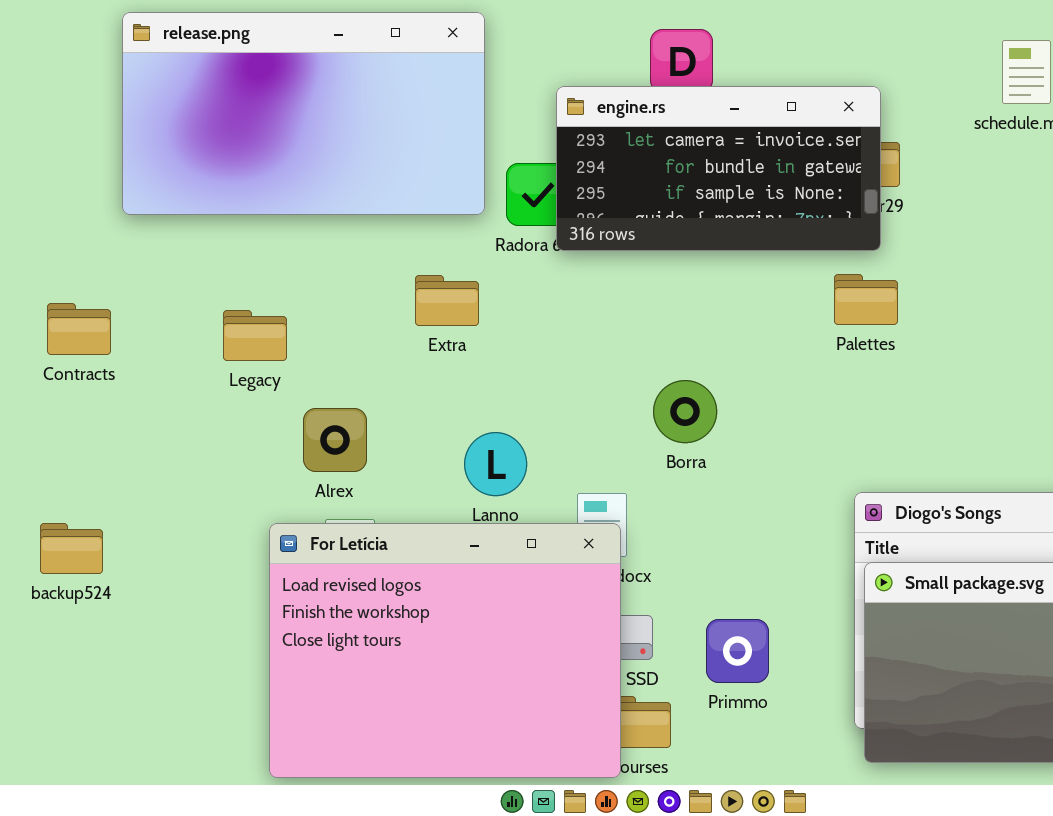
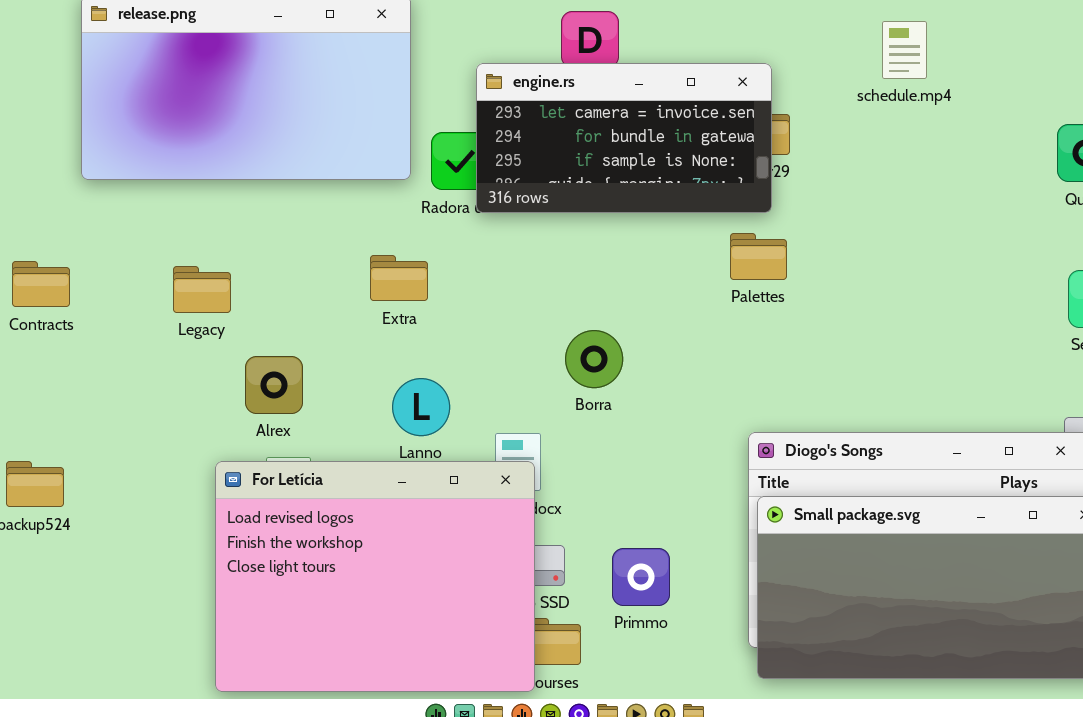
Extra: [415,275,479,326] -> [370,255,428,301], moved

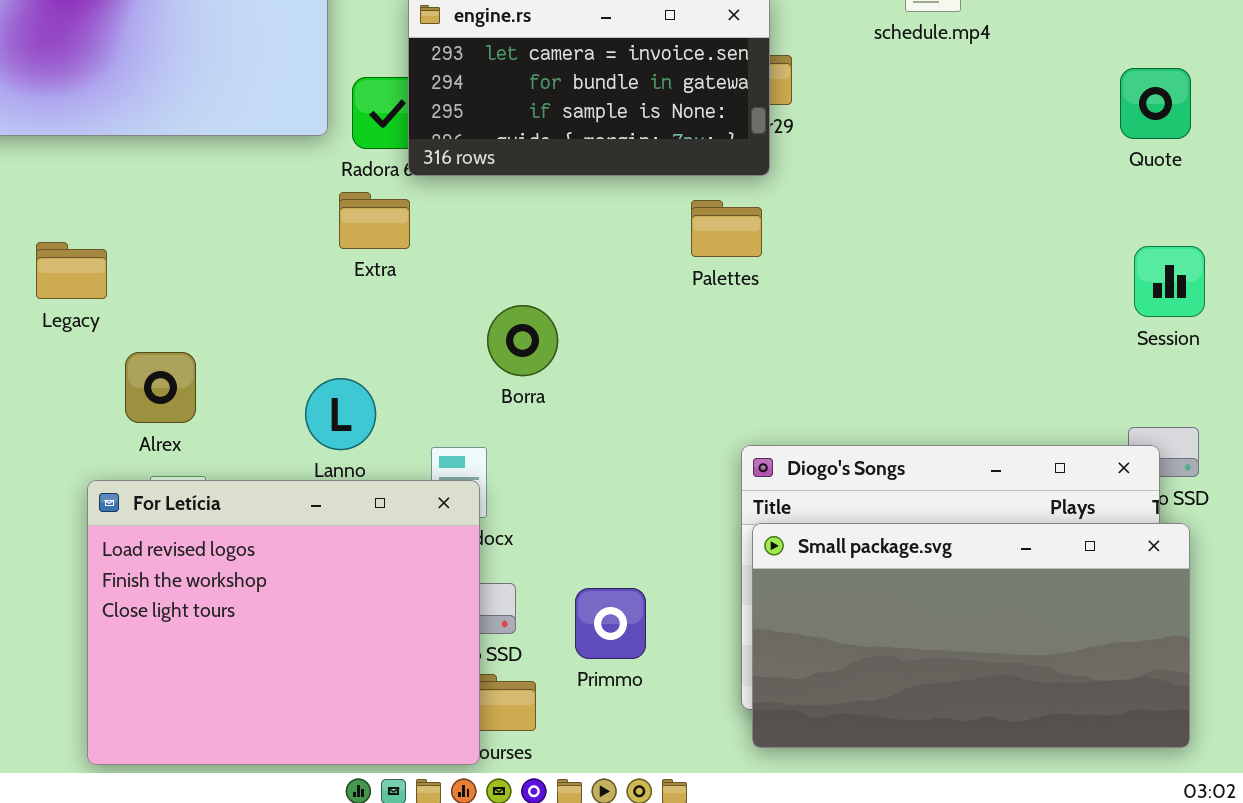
Palettes: [730,233,787,280] -> [691,200,762,257], moved
Extra: [370,255,428,301] -> [339,192,410,249], moved
Borra: [565,330,623,388] -> [487,305,558,376], moved

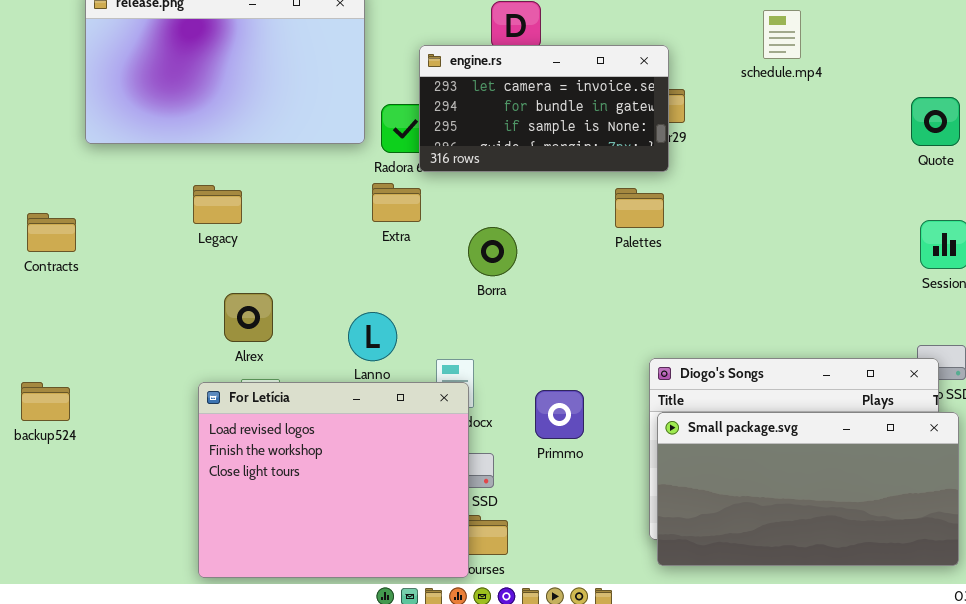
Legacy: [36,242,107,299] -> [193,185,242,224], moved
Borra: [487,305,558,376] -> [468,227,517,276], moved
Primmo: [575,588,646,659] -> [535,390,584,439], moved

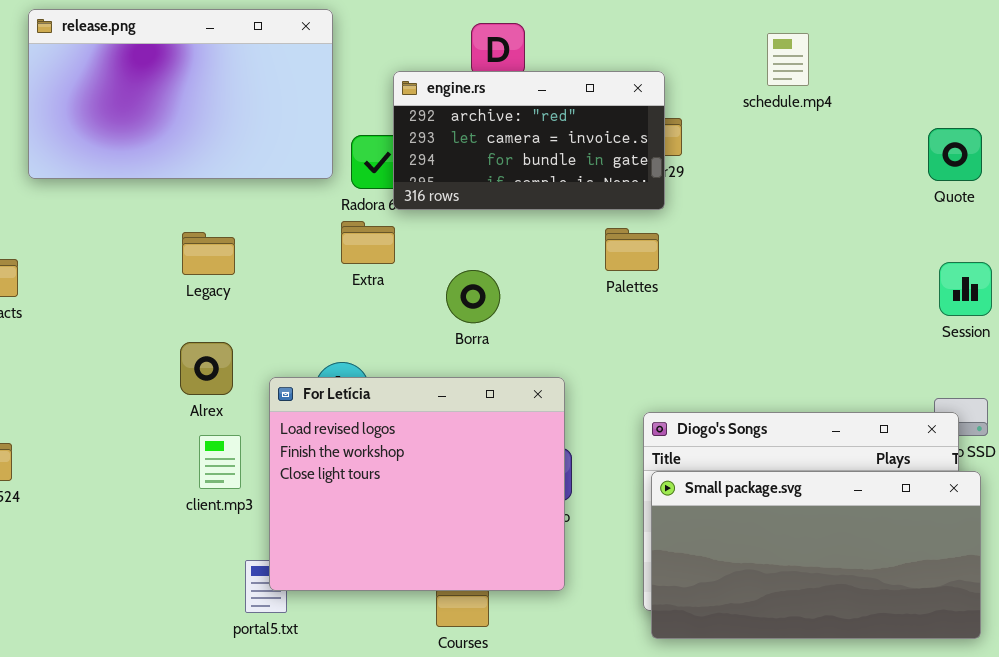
engine.rs: [419,45,669,172] -> [393,71,665,210], scrolled up 1 row
Legacy: [193,185,242,224] -> [182,232,235,275], moved
For Letícia: [198,382,469,578] -> [269,377,565,591], moved

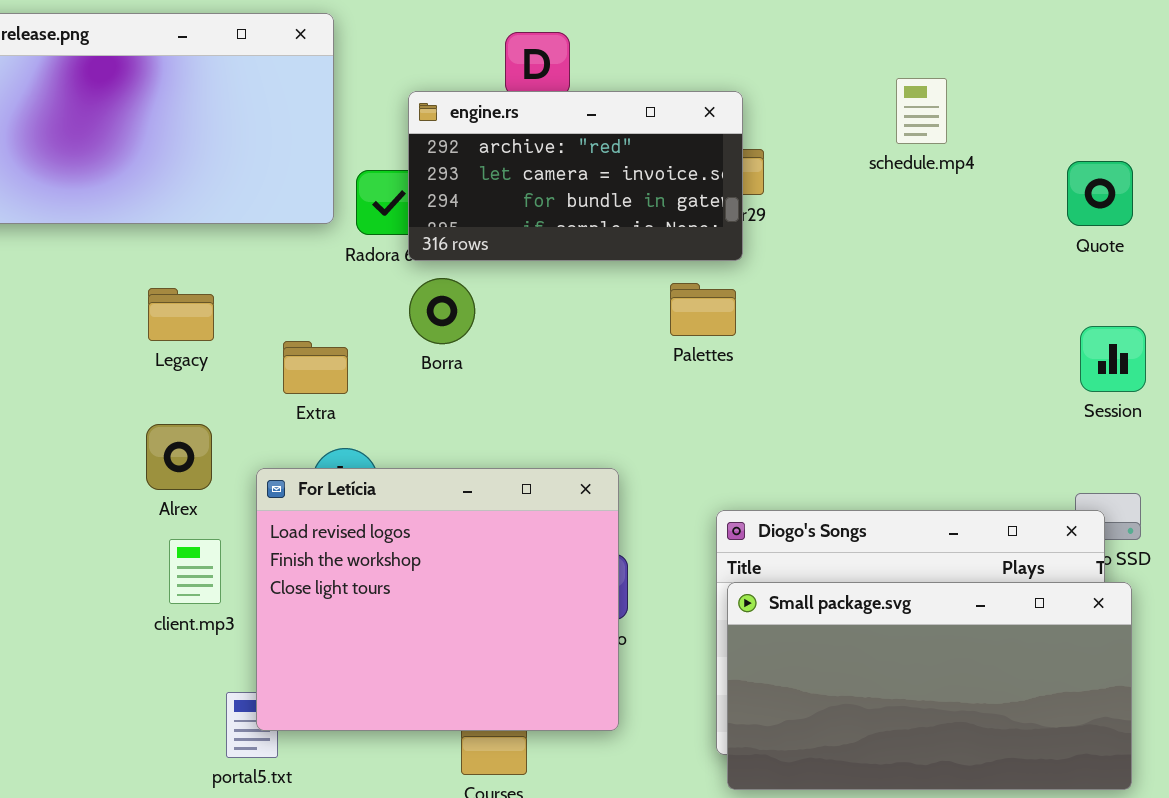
schedule.mp4: [767,33,809,86] -> [896,78,947,144], moved
Extra: [341,221,395,264] -> [283,341,348,394], moved
Borra: [446,270,500,323] -> [409,278,475,344], moved

